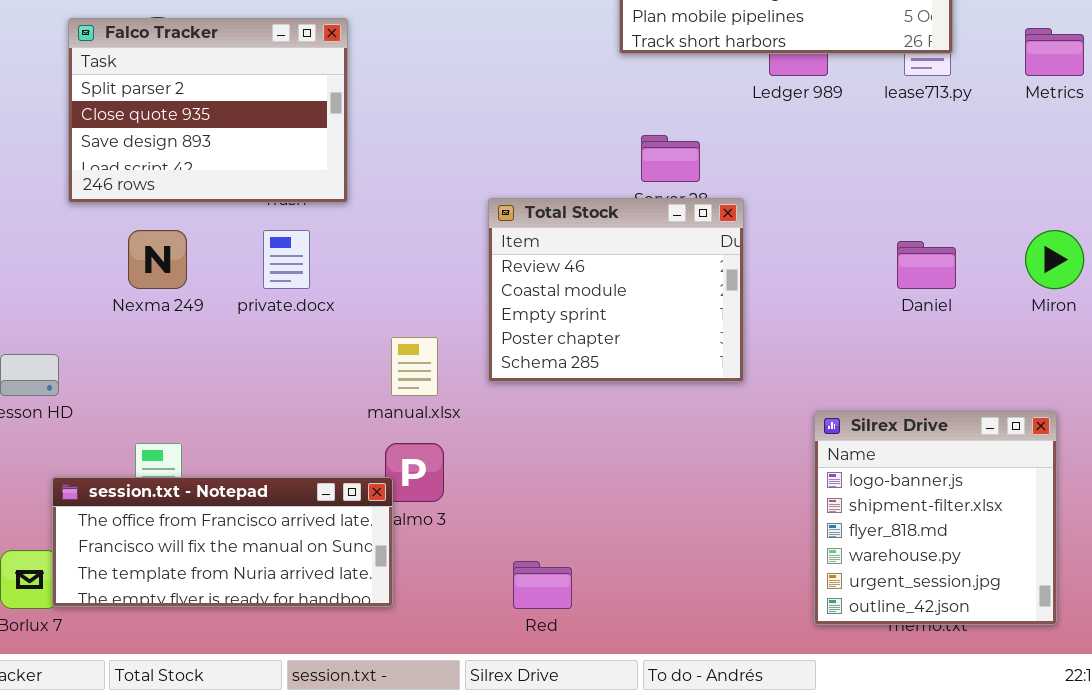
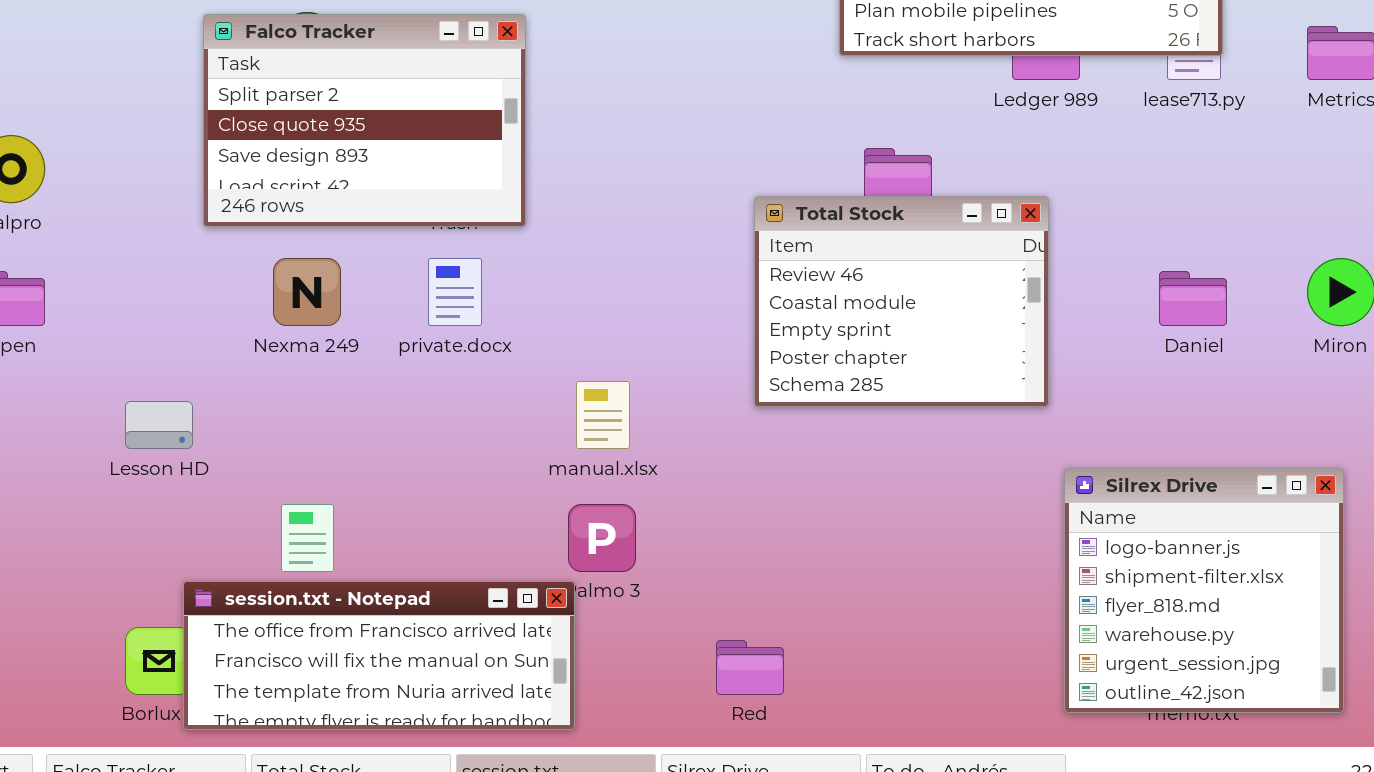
Total Stock: [488,198,744,382] -> [754,196,1049,407], moved
session.txt - Notepad: [52,477,393,607] -> [183,581,575,730], moved

